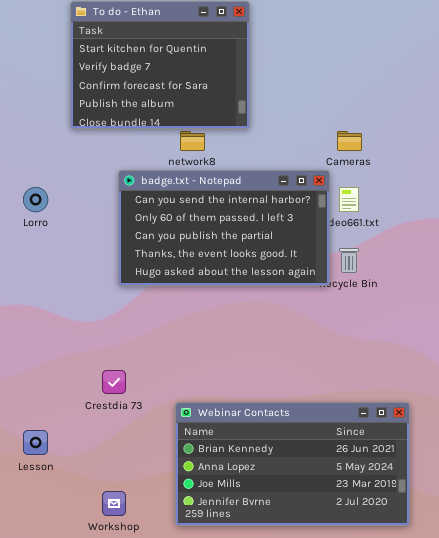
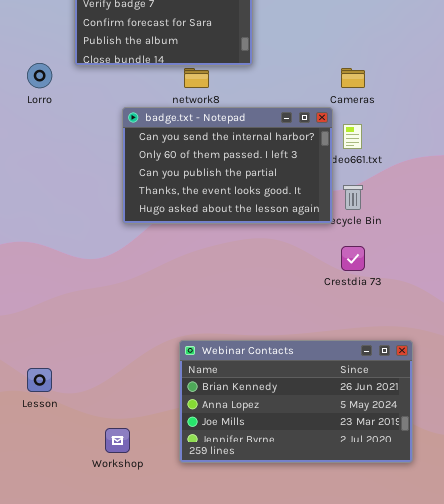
Lorro: [23,187,48,212] -> [27,63,52,88], moved
Crestdia 73: [102,370,126,394] -> [341,246,365,271], moved

